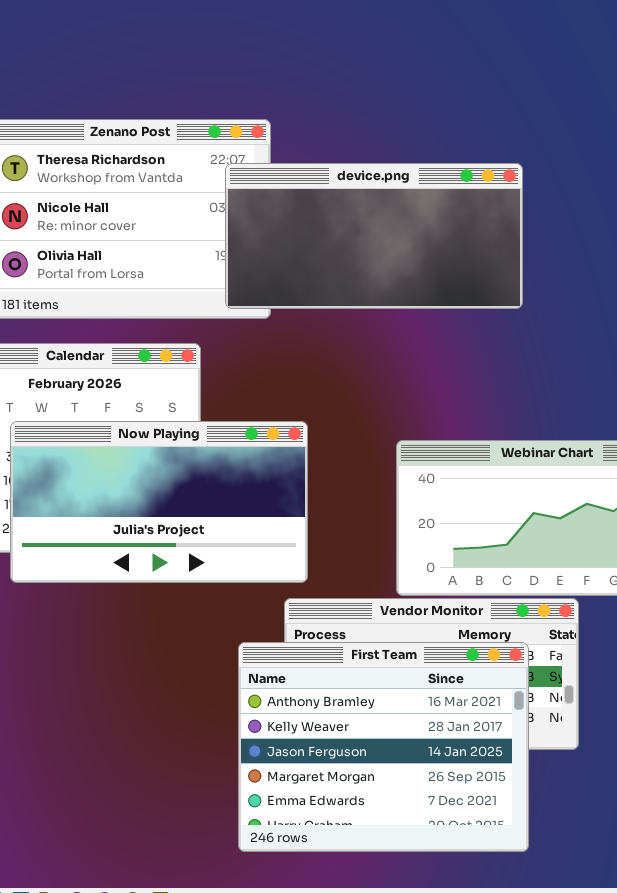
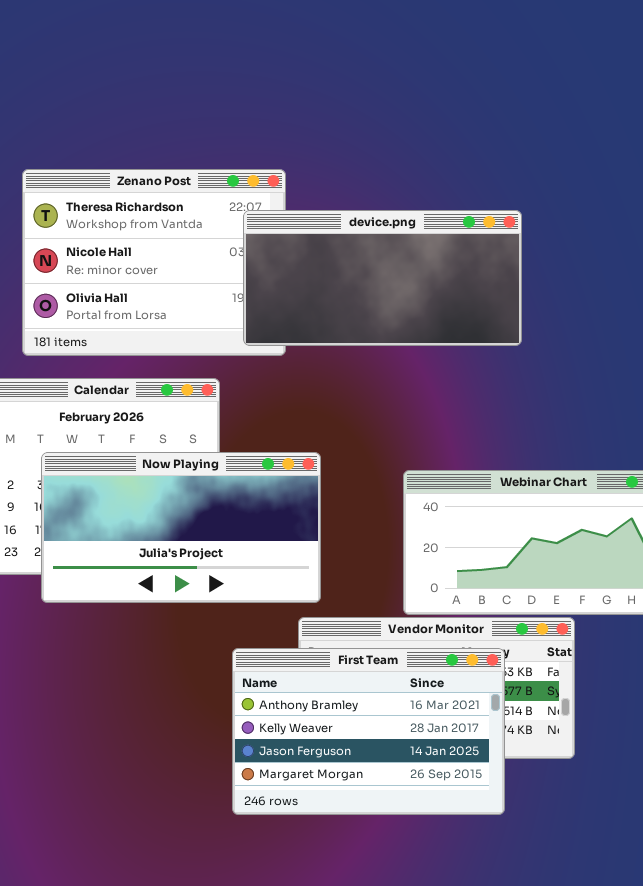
First Team: [238,642,529,852] -> [232,648,505,815], moved, resized

